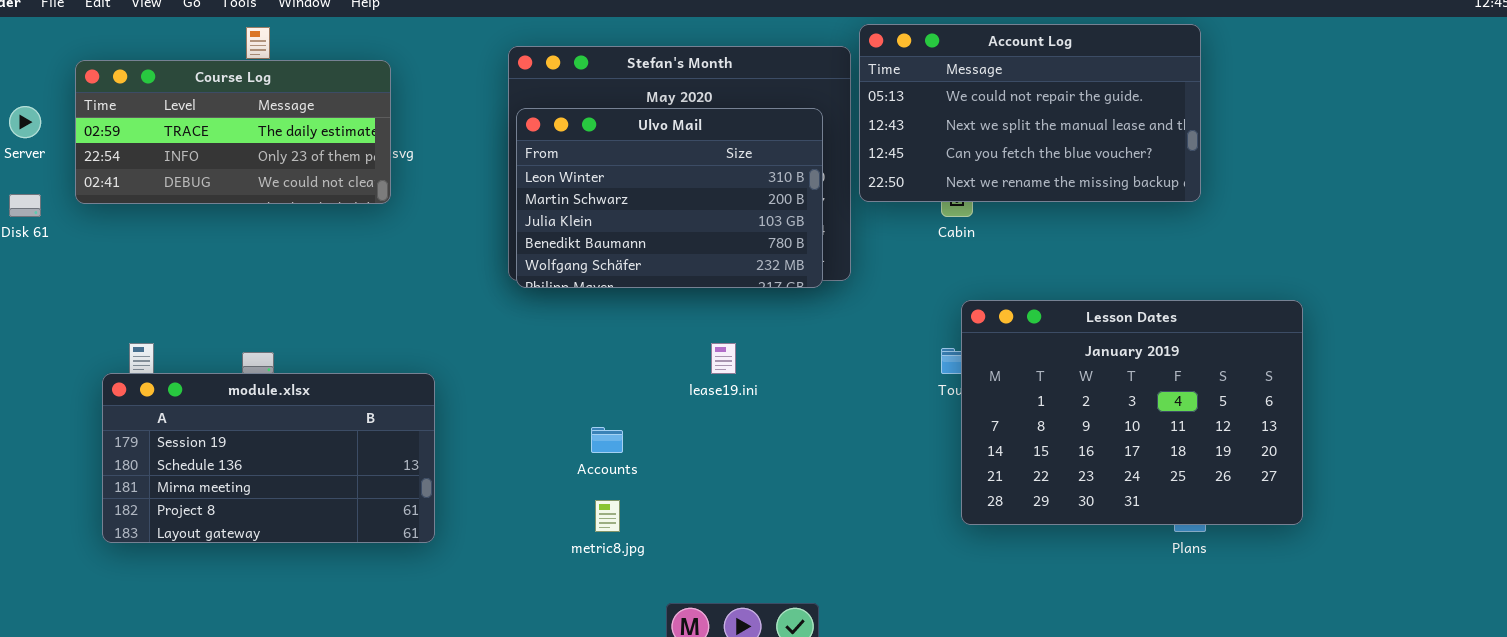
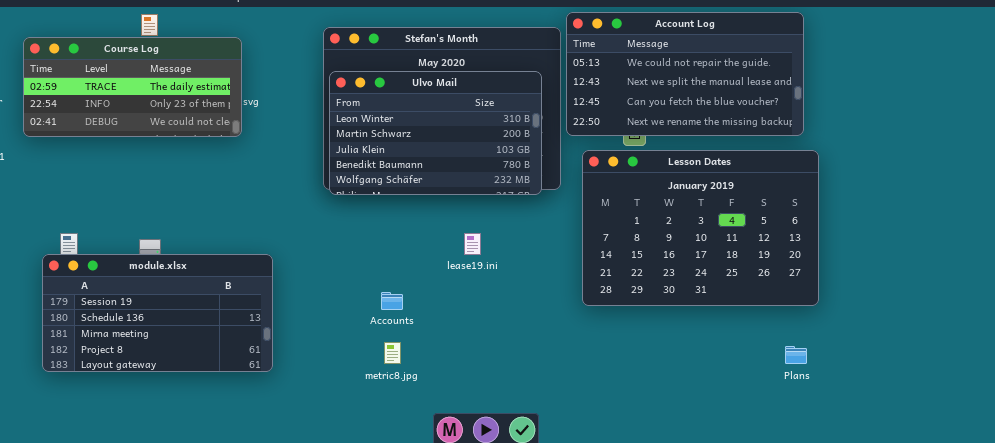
Lesson Dates: [961,300,1303,525] -> [582,150,819,306], moved

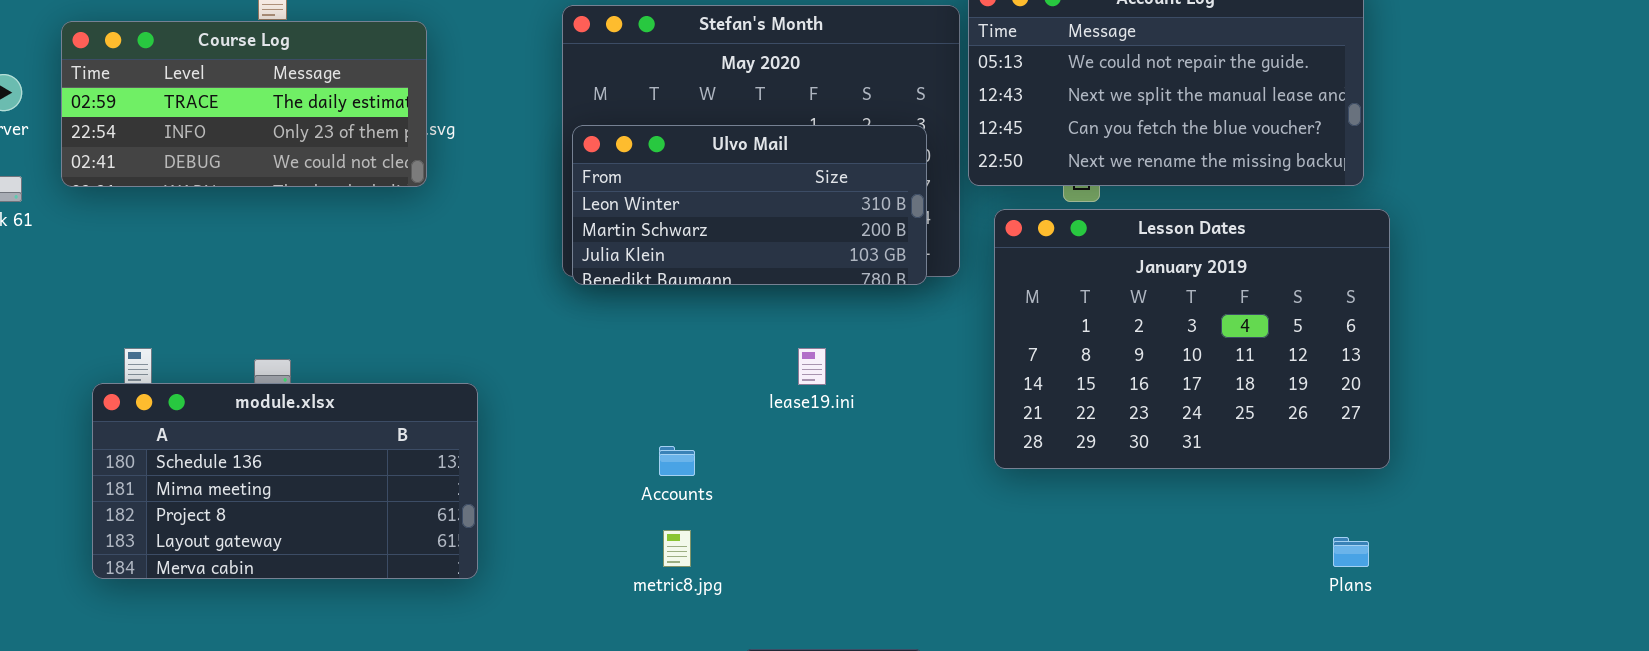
Ulvo Mail: [329,71,542,195] -> [572,125,927,285], resized
module.xlsx: [42,254,273,372] -> [92,383,478,579], scrolled down 1 row

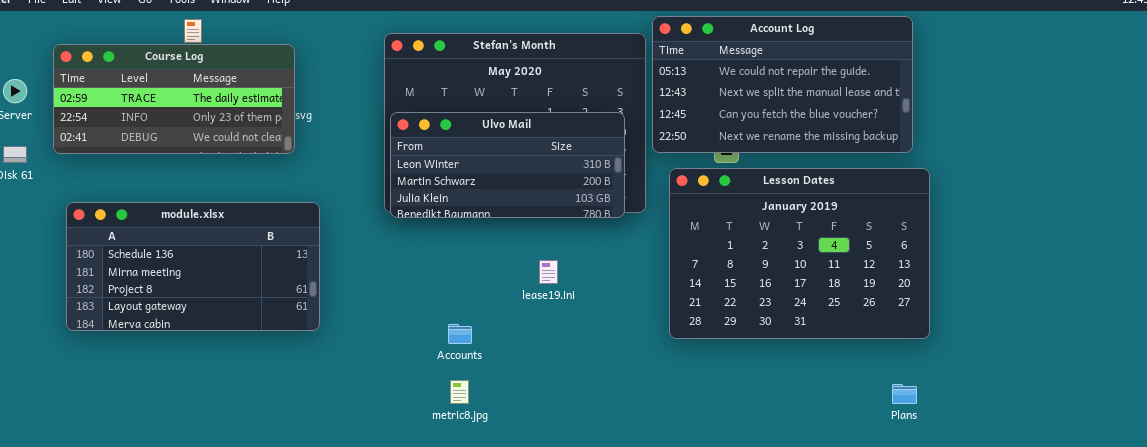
module.xlsx: [92,383,478,579] -> [66,202,320,331], moved

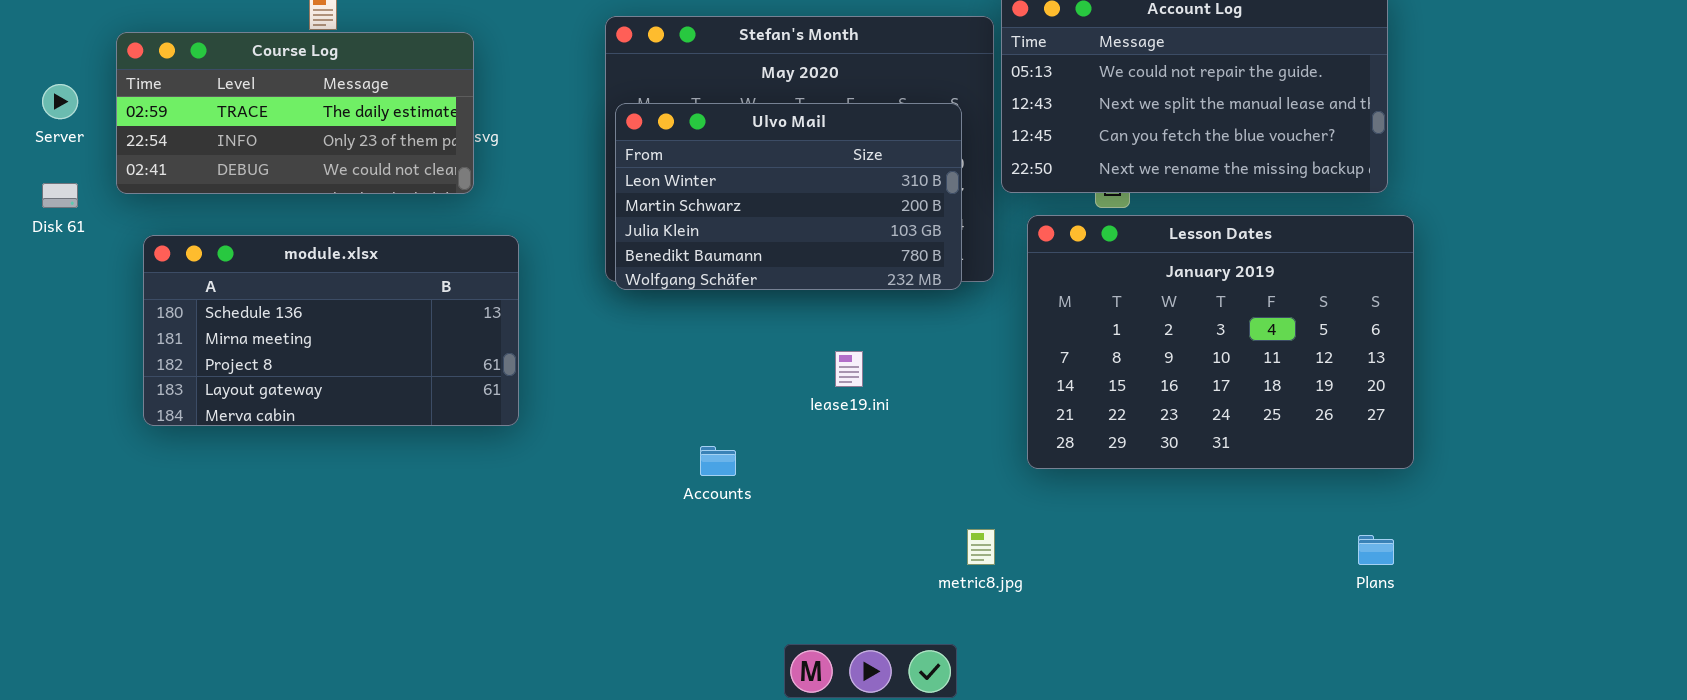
Ulvo Mail: [390,112,625,218] -> [615,103,962,290], resized
module.xlsx: [66,202,320,331] -> [143,235,519,426], moved
metric8.jpg: [450,380,469,404] -> [967,529,995,565], moved

